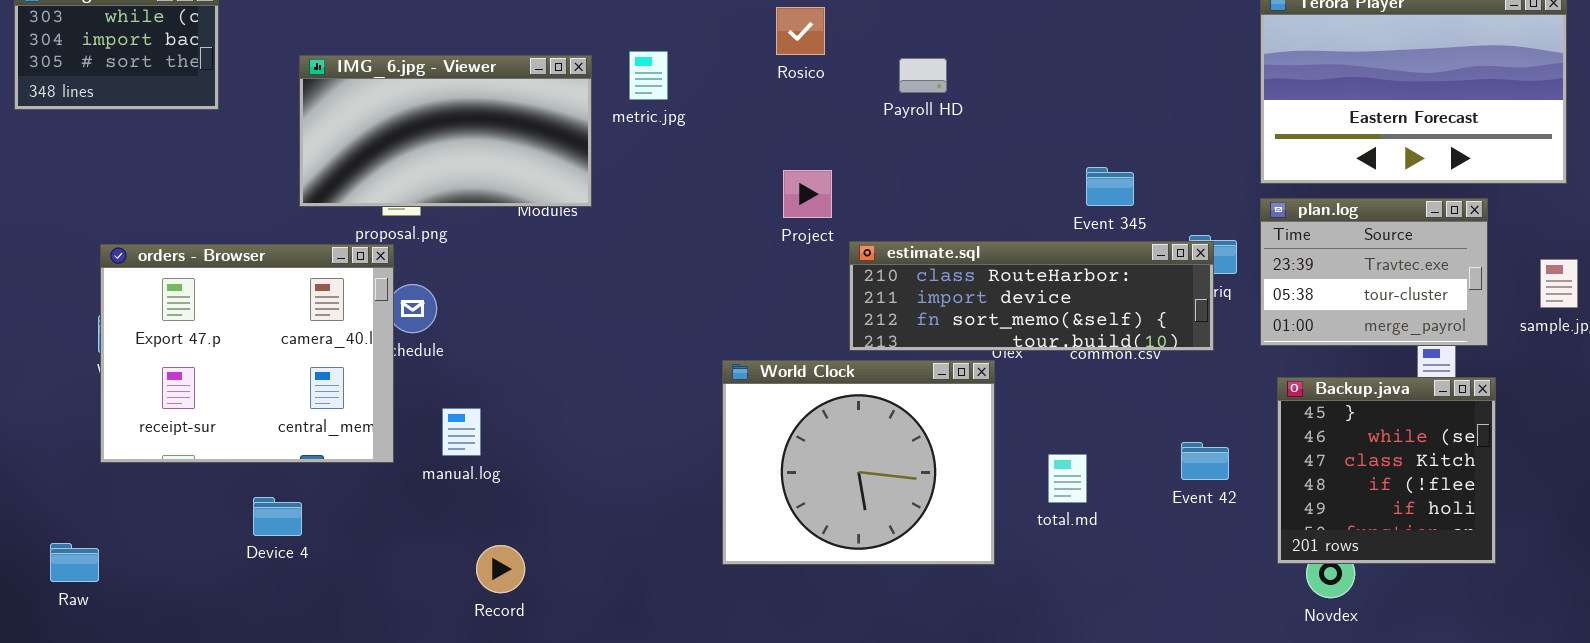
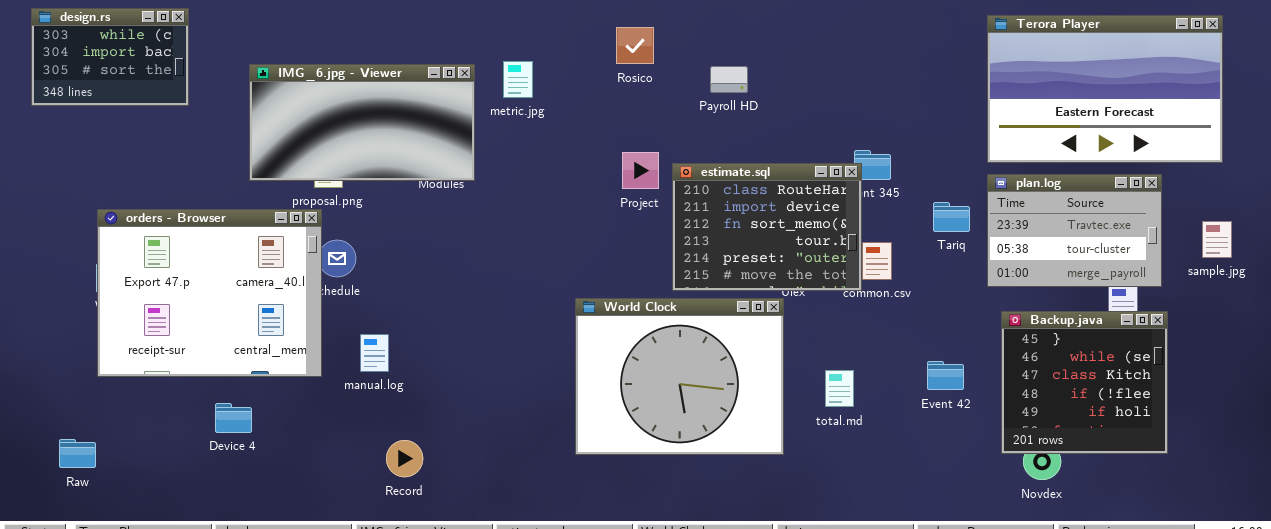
estimate.sql: [849,241,1214,351] -> [672,163,862,291], resized

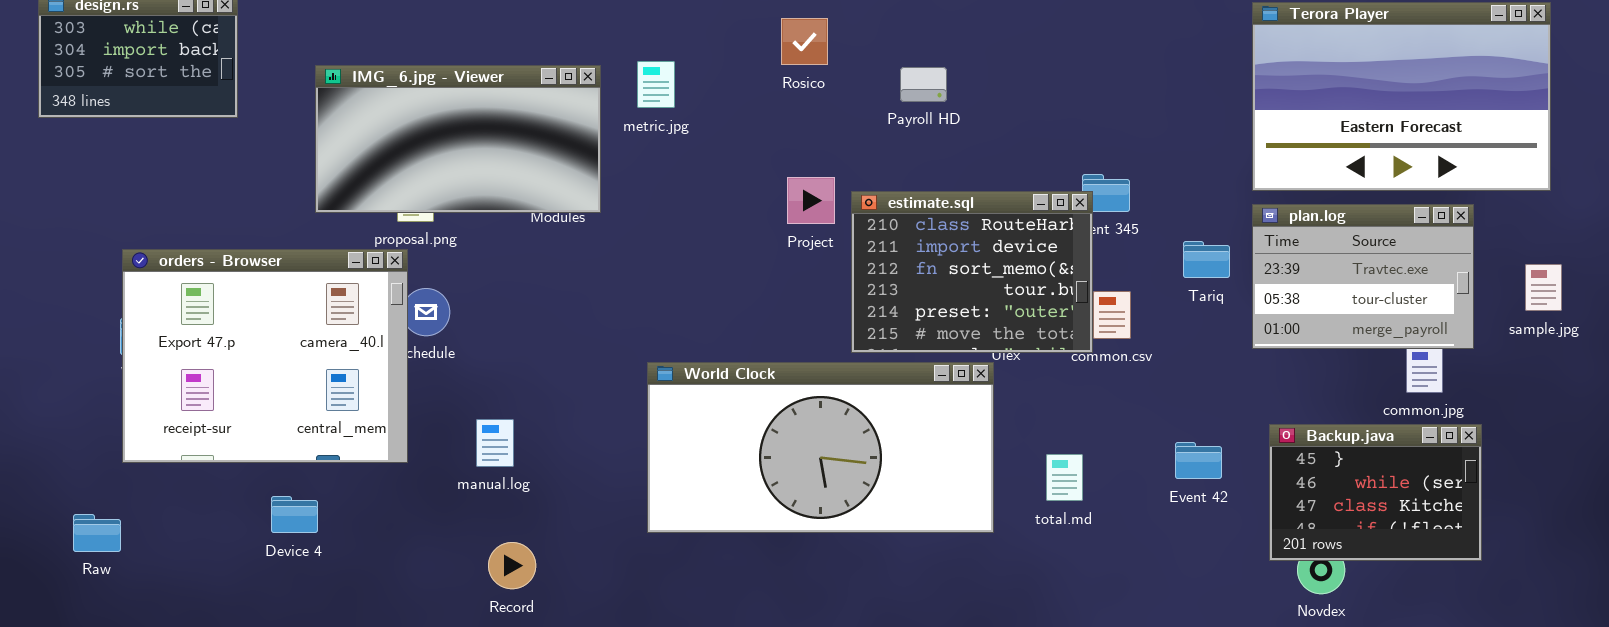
World Clock: [575,298,784,455] -> [647,362,994,533], resized
Backup.java: [1001,311,1168,454] -> [1269,424,1482,561], resized
manual.log: [360,334,389,372] -> [476,419,514,467], moved
Raw: [59,439,96,468] -> [73,514,121,552], moved

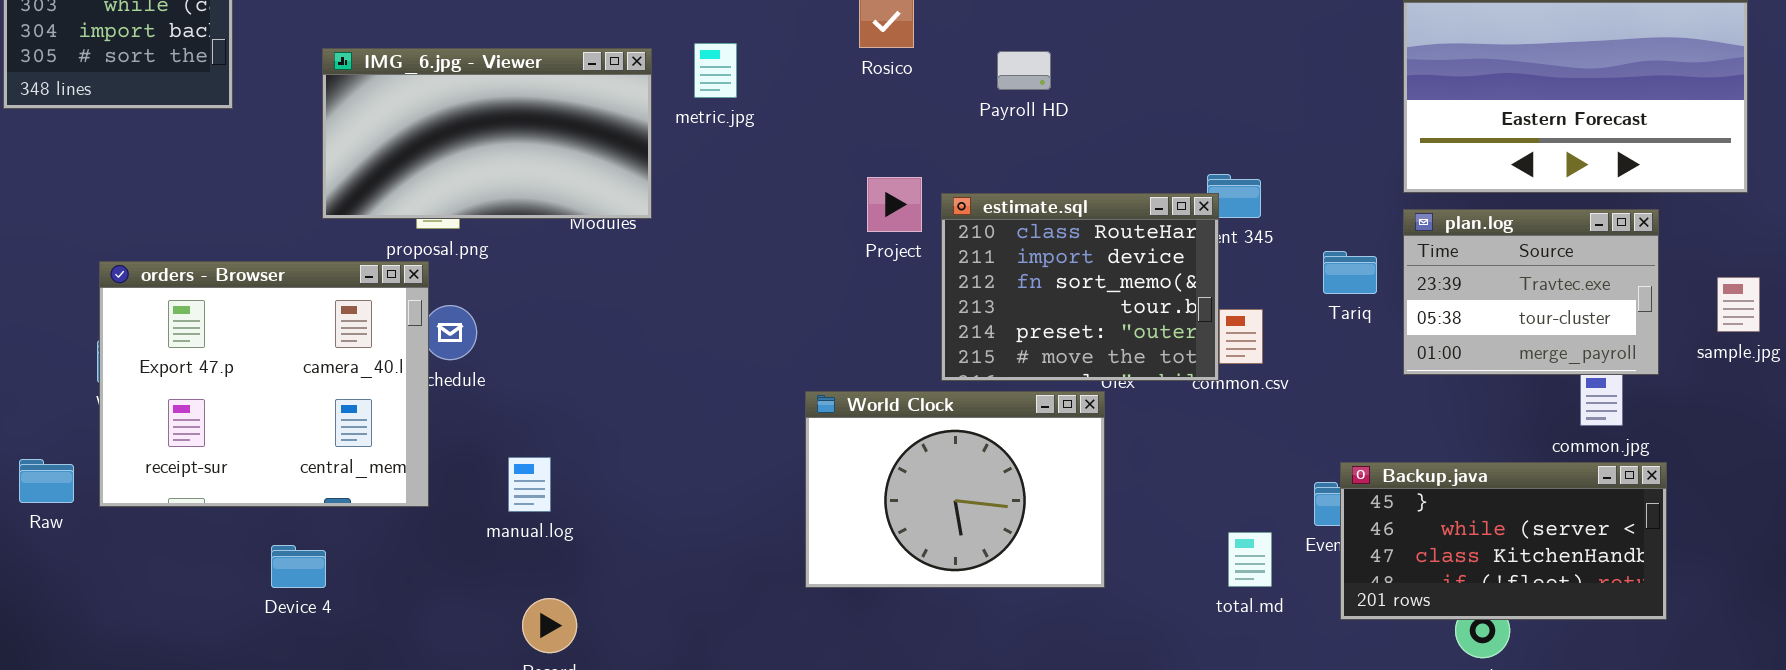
World Clock: [647,362,994,533] -> [805,391,1105,588], resized
Backup.java: [1269,424,1482,561] -> [1340,462,1667,620], resized
total.md: [1046,454,1083,501] -> [1228,532,1272,587], moved
Raw: [73,514,121,552] -> [19,459,74,503], moved

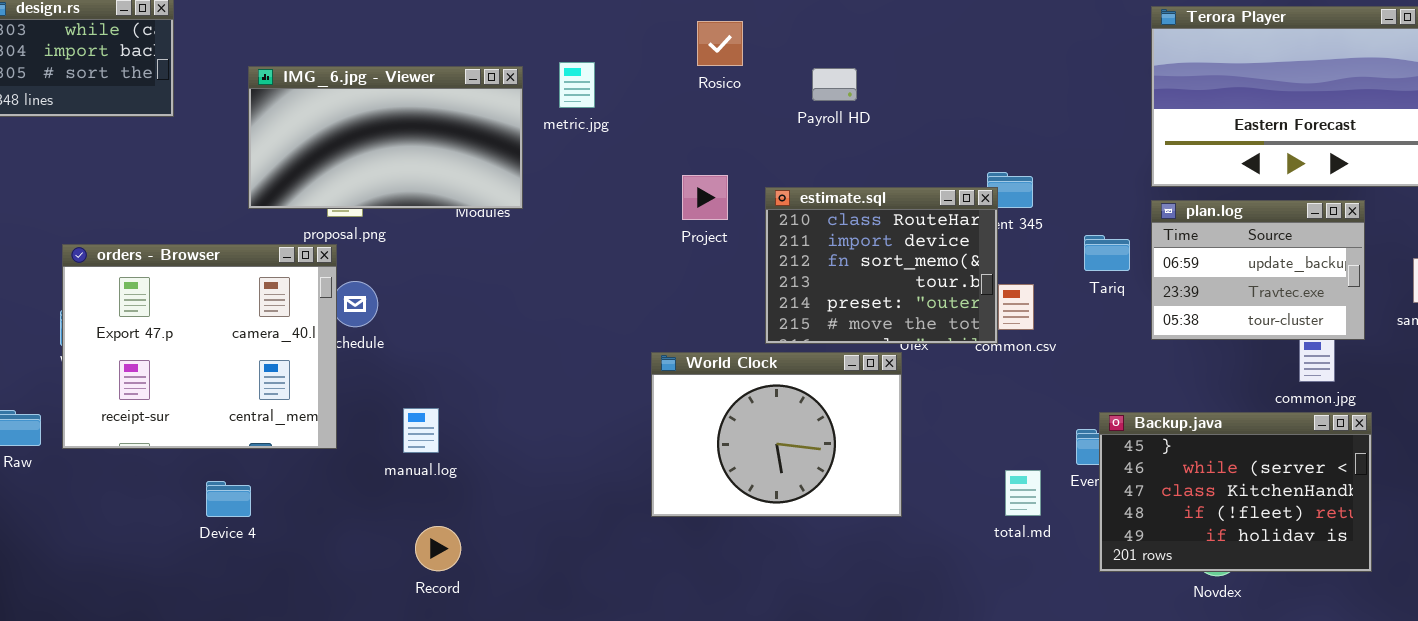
Project: [867,177,922,232] -> [682,175,728,220], moved
plan.log: [1403,209,1659,375] -> [1151,200,1365,340], scrolled up 1 row
Backup.java: [1340,462,1667,620] -> [1099,412,1372,572], resized

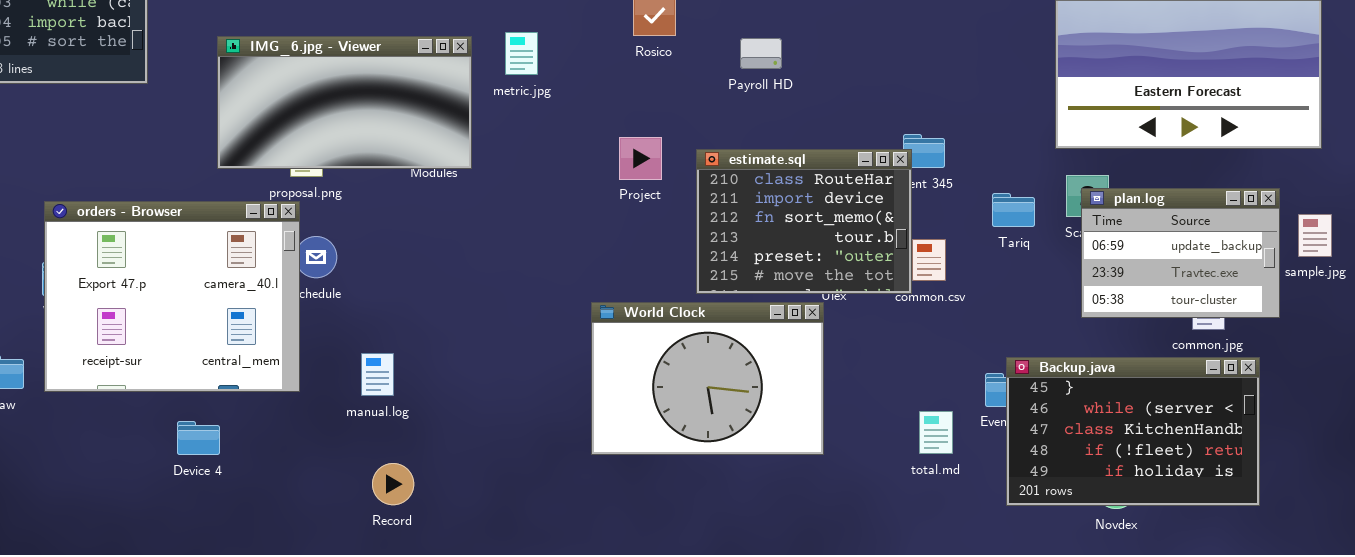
plan.log: [1151,200,1365,340] -> [1081,188,1280,318], moved

